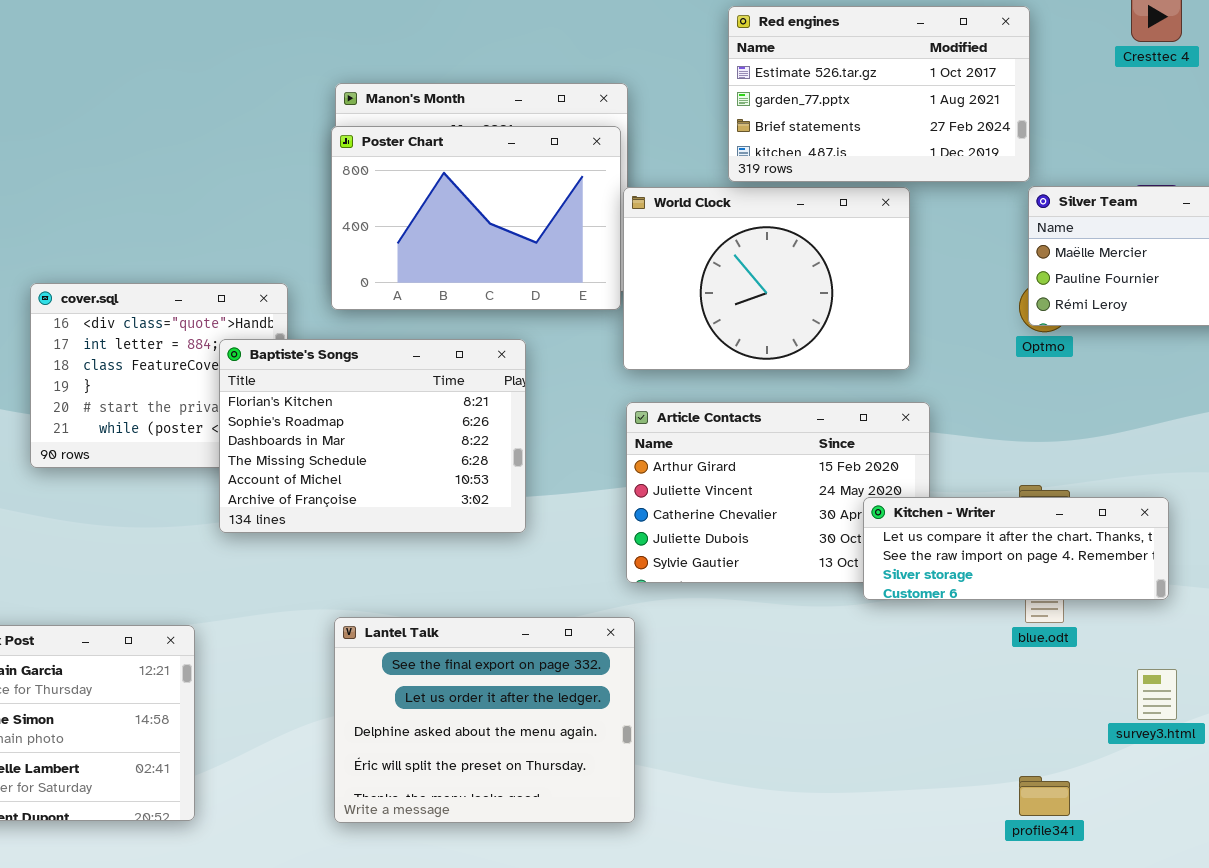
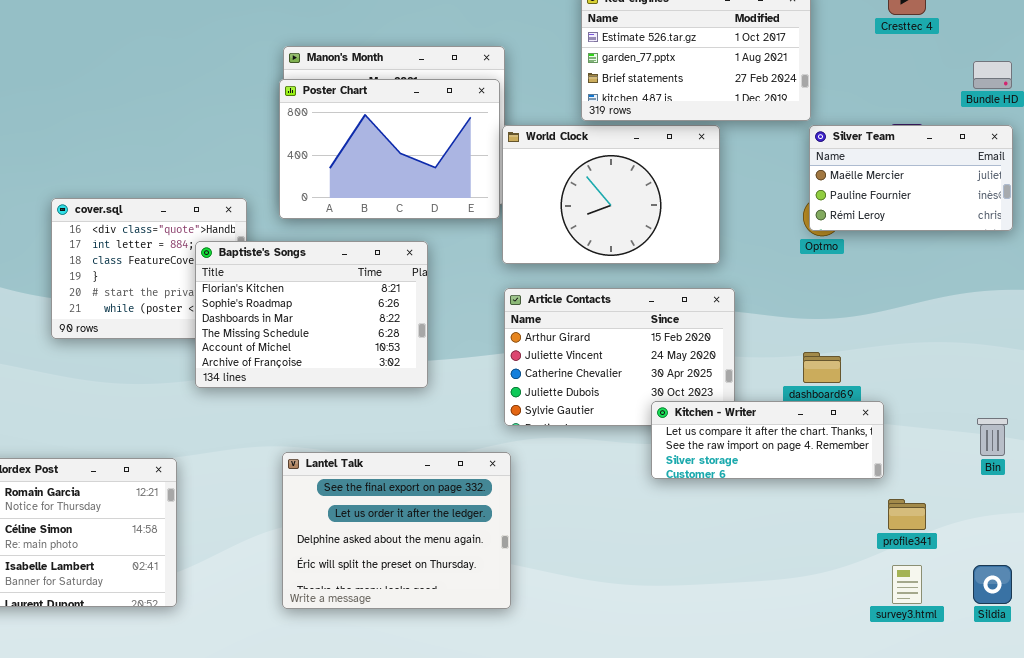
Kitchen - Writer: [863,497,1169,600] -> [651,401,884,479], moved
survey3.html: [1137,669,1177,720] -> [892,565,922,604], moved
profile341: [1019,776,1070,816] -> [888,499,926,530], moved

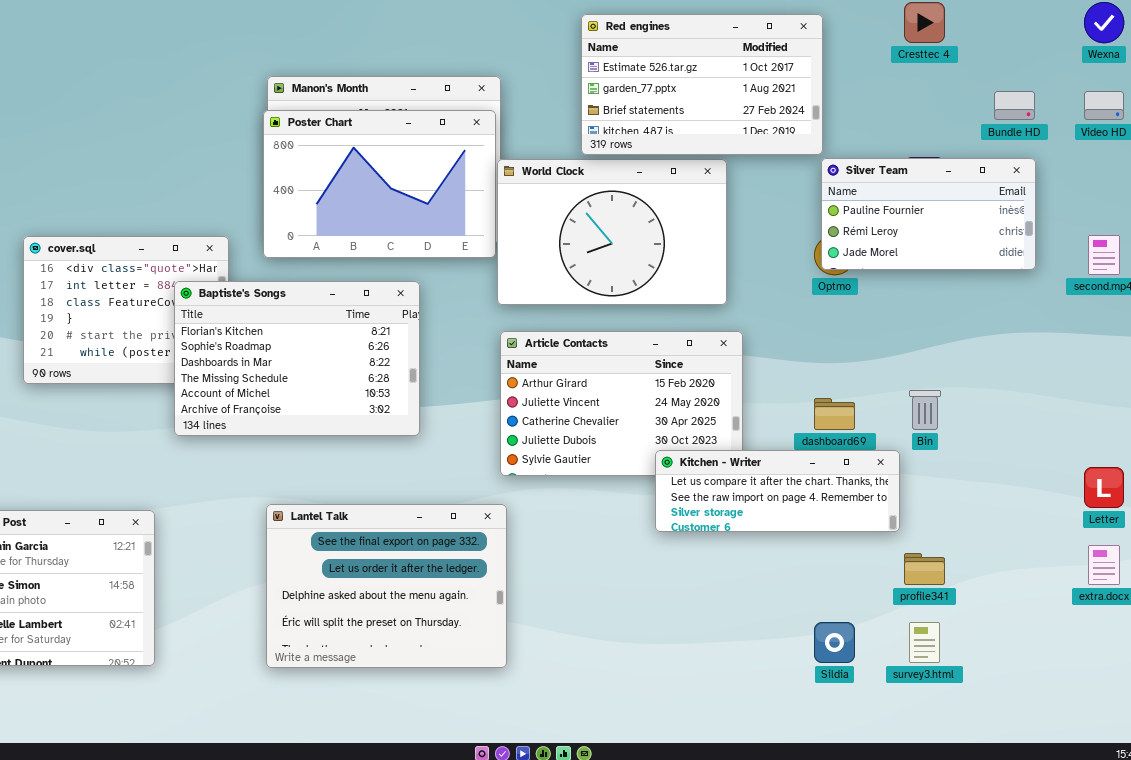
Silver Team: [809,125,1013,231] -> [821,158,1036,270], scrolled down 1 row
Bin: [977,418,1008,456] -> [909,390,941,430], moved
Sildia: [973,565,1012,604] -> [814,622,855,663], moved

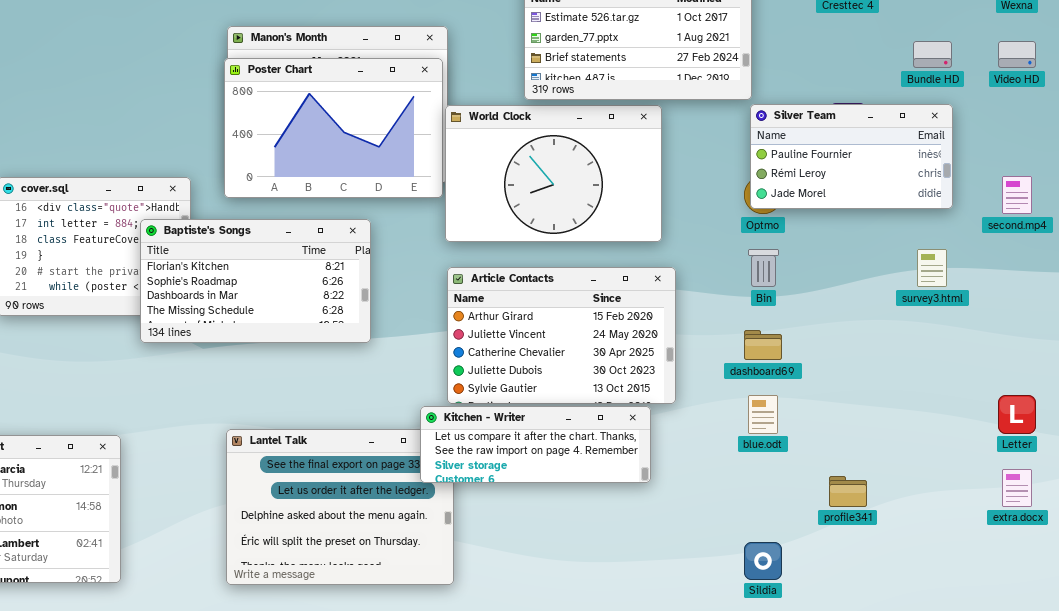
Baptiste's Songs: [174,281,420,436] -> [140,219,371,343], resized
Bin: [909,390,941,430] -> [748,249,779,287], moved
Kitchen - Writer: [655,450,900,532] -> [420,406,651,483], moved
survey3.html: [909,622,940,663] -> [917,249,947,287], moved

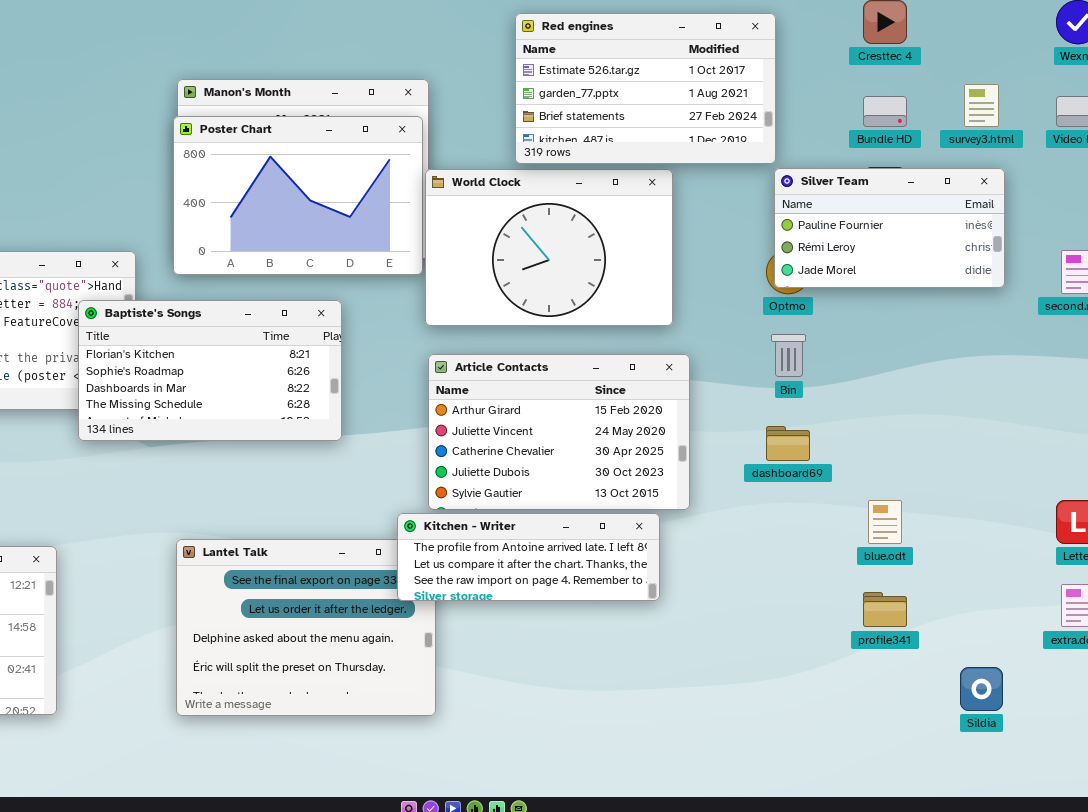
Bundle HD: [913,41,952,68] -> [863,96,907,127], moved
survey3.html: [917,249,947,287] -> [964,84,999,127], moved
blue.odt: [748,395,778,434] -> [868,500,902,544], moved
Kitchen - Writer: [420,406,651,483] -> [397,513,660,601], scrolled up 1 row
Sildia: [744,542,782,580] -> [960,667,1003,711], moved

